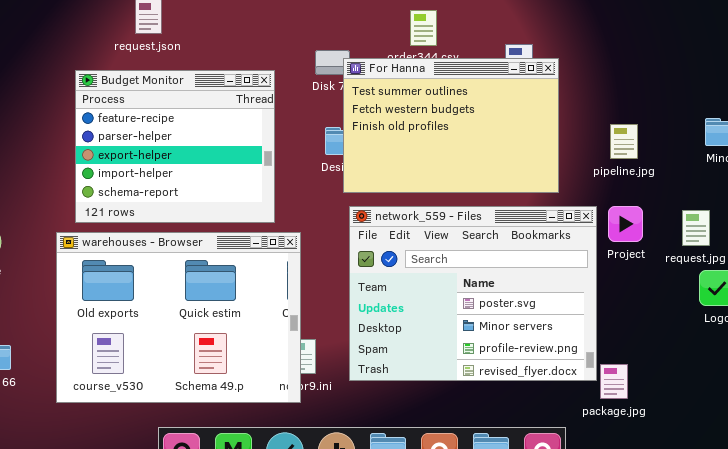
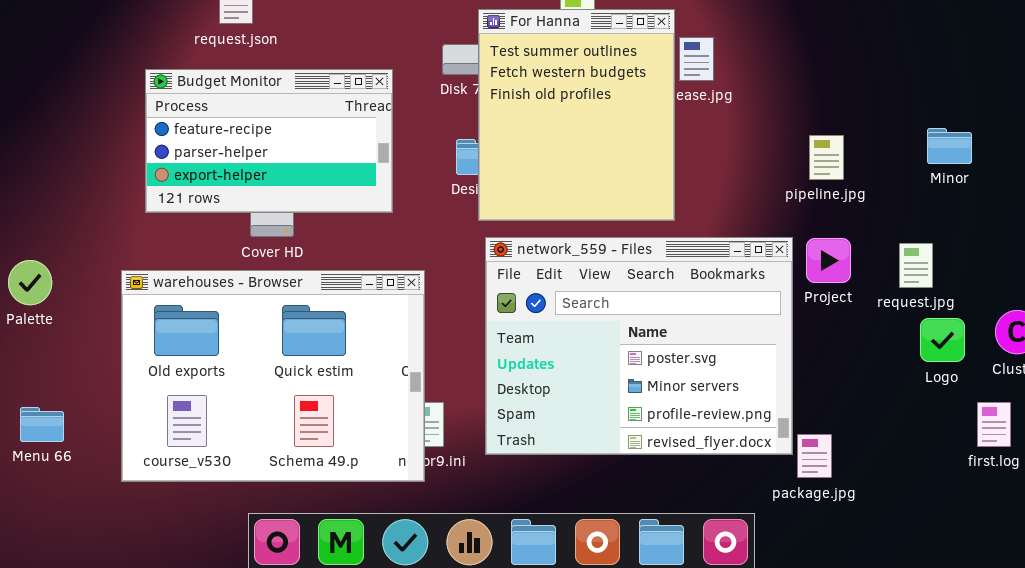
For Hanna: [343,58,559,193] -> [478,9,675,221], resized
Budget Monitor: [75,70,275,223] -> [145,69,393,213], resized

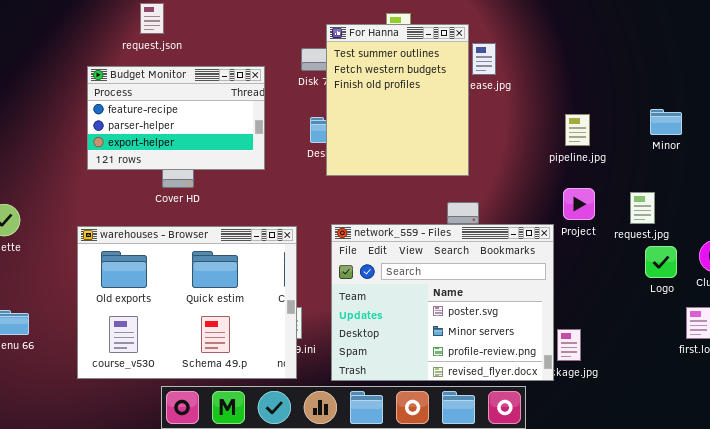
network_559 - Files: [485,237,793,455] -> [331,224,554,381], moved
warehouses - Browser: [121,270,425,482] -> [77,226,297,379], moved

